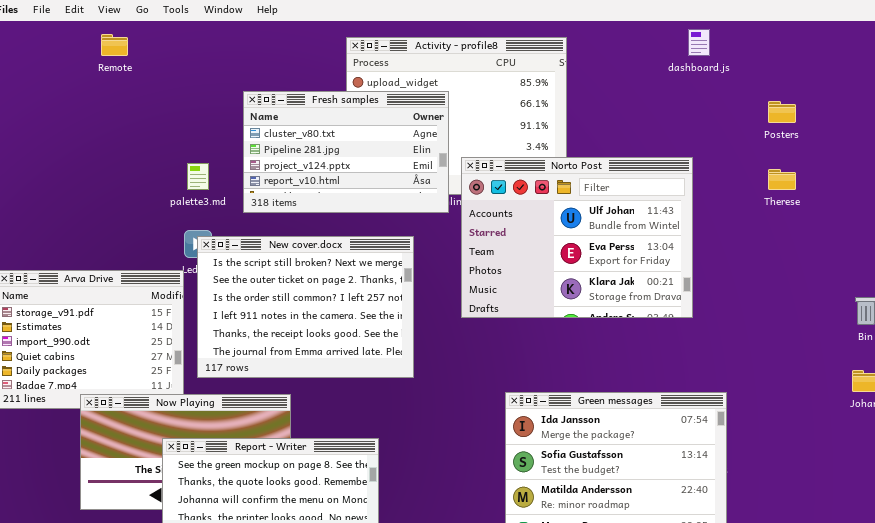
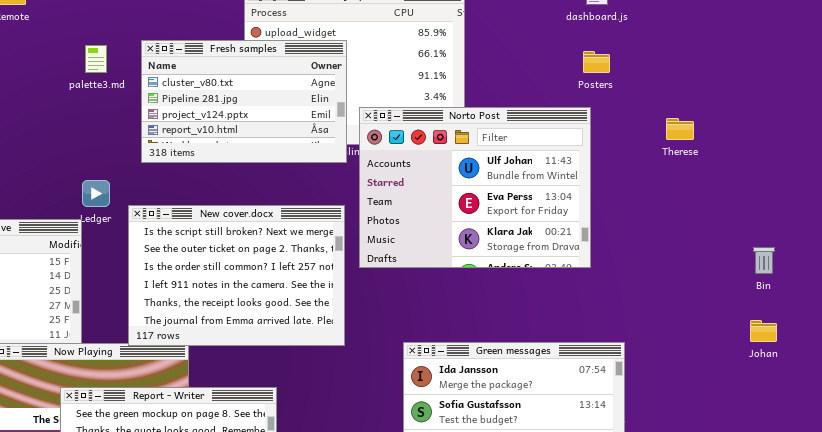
Posters: [768,101,796,123] -> [583,51,610,73], moved
palette3.md: [187,163,209,190] -> [85,45,107,73], moved
New cover.docx: [197,236,414,378] -> [128,205,345,346], moved

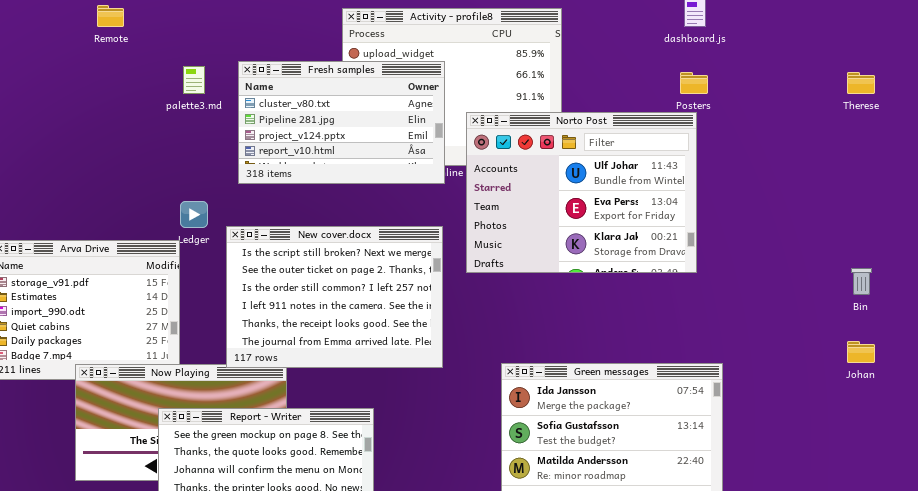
Norto Post: [359,107,591,268] -> [466,112,697,273], moved
Therese: [666,118,694,140] -> [847,72,875,94], moved

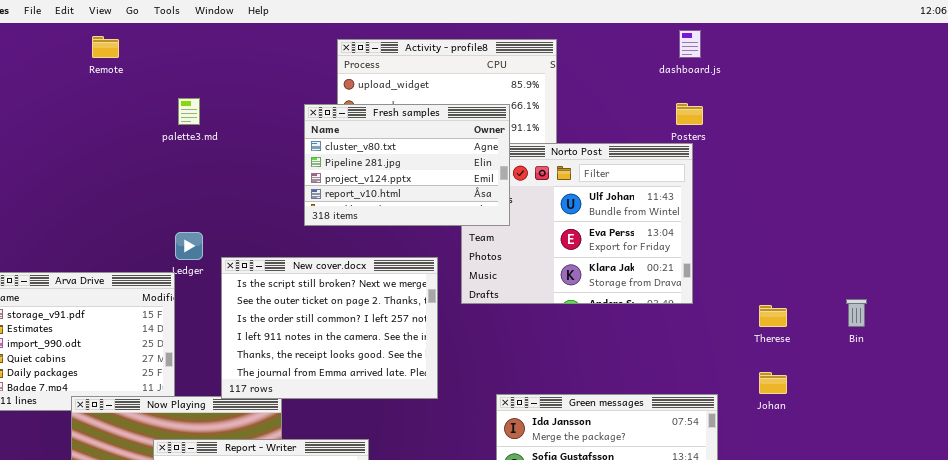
Fresh samples: [238,61,445,184] -> [304,104,510,226], moved
Therese: [847,72,875,94] -> [759,305,787,327], moved
Johan: [847,341,875,363] -> [759,372,787,394], moved

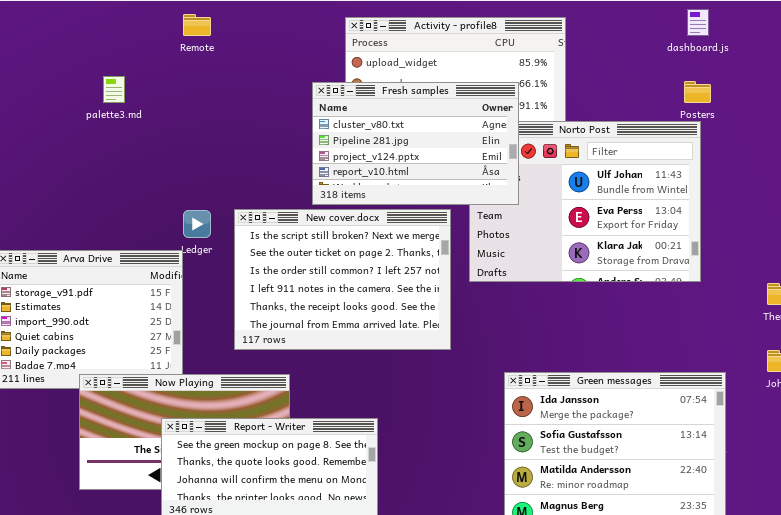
Remote: [92,36,119,58] -> [183,14,211,36], moved
palette3.md: [178,98,200,125] -> [103,76,125,103], moved
New cover.docx: [221,257,438,399] -> [234,209,451,350], moved

